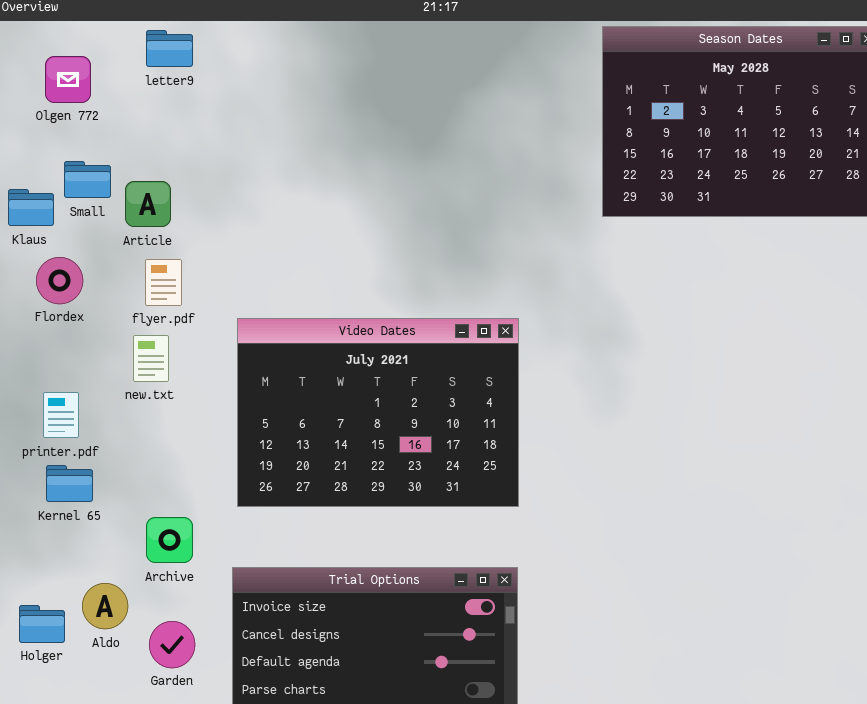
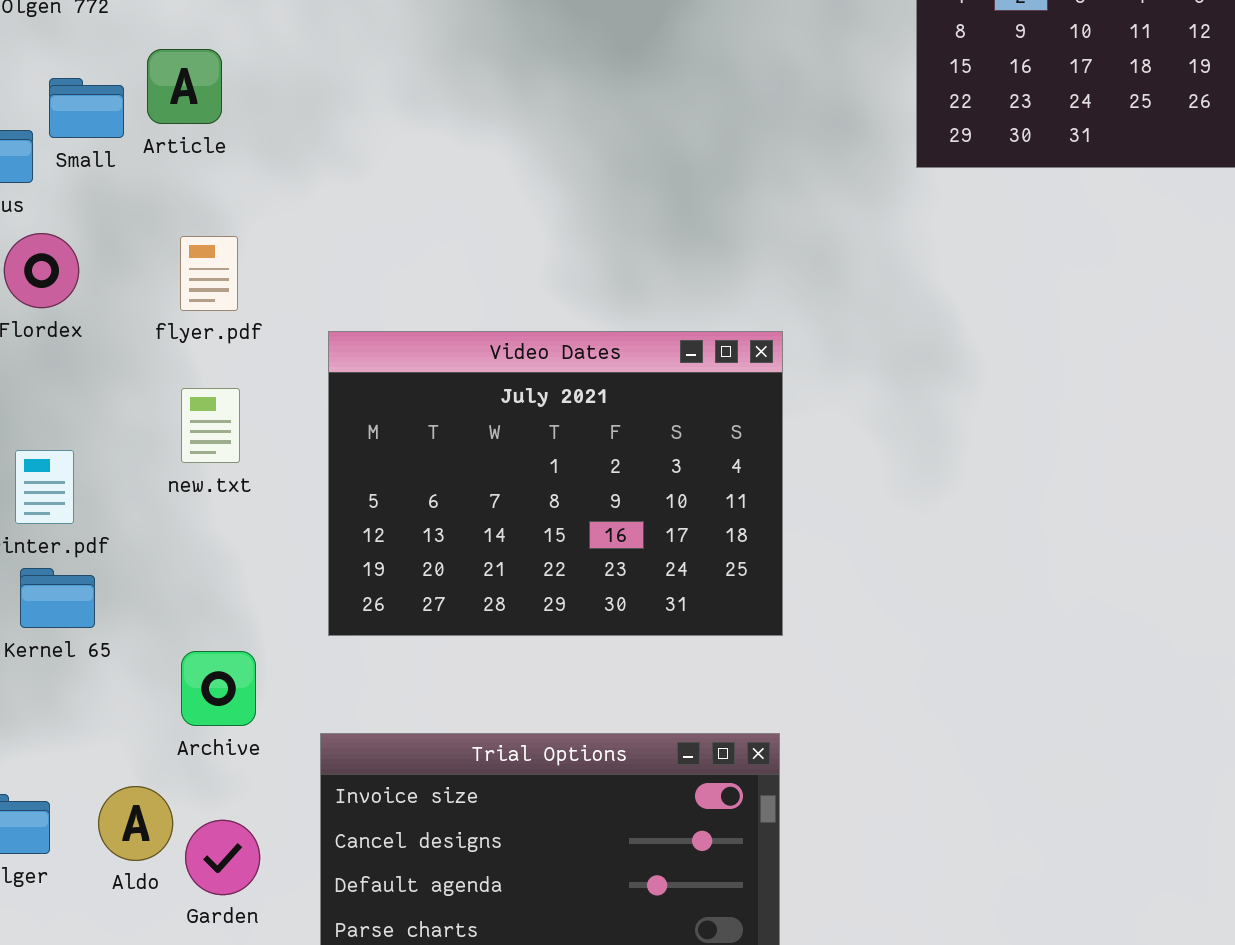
Article: [125,181,171,227] -> [147,49,222,124], moved
new.txt: [133,335,169,382] -> [181,388,240,463], moved
Aldo: [82,583,128,629] -> [98,786,173,861], moved

